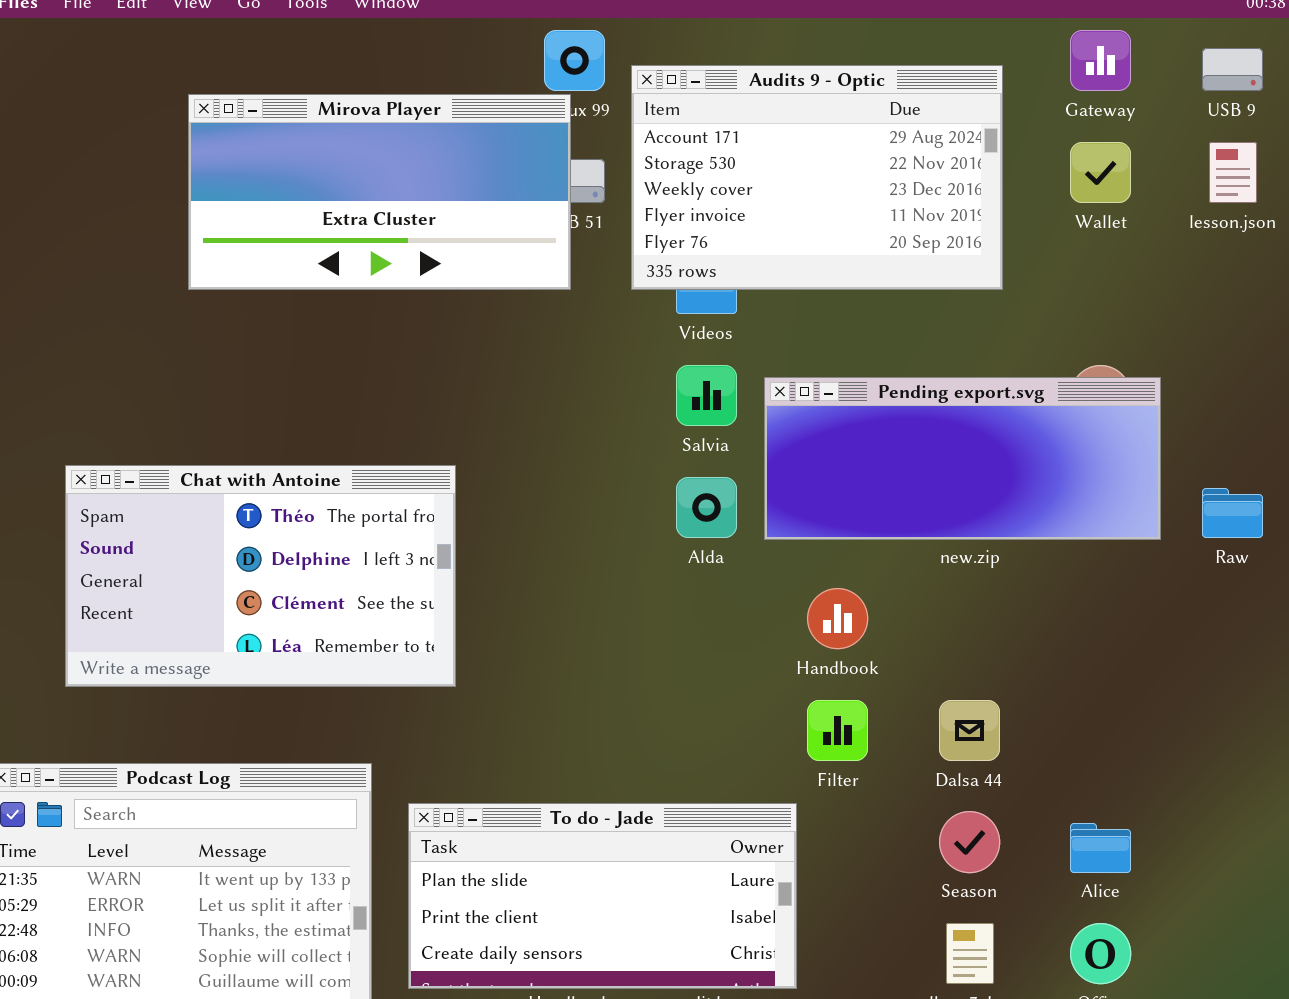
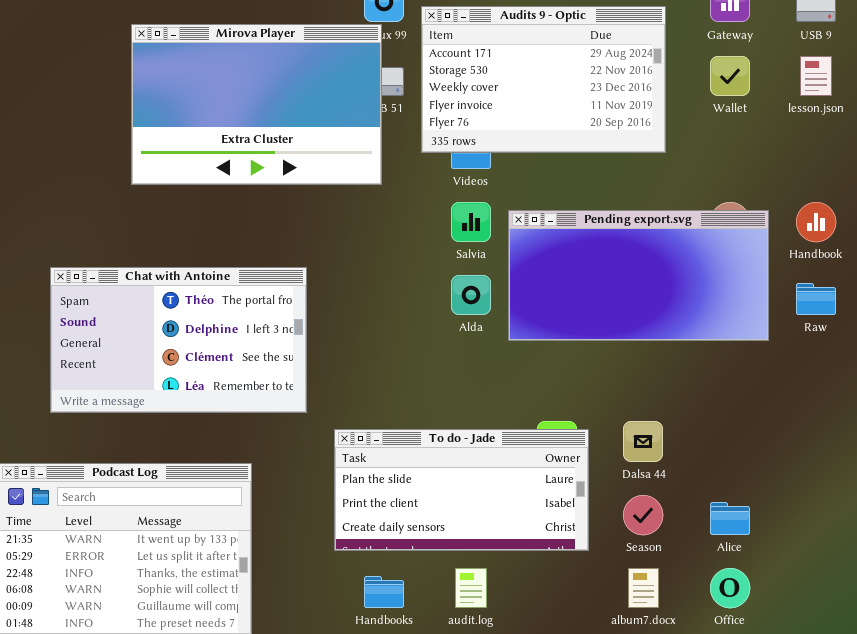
Mirova Player: [188,94,571,290] -> [131,24,382,185], resized
Pending export.svg: [764,377,1161,540] -> [508,210,769,341], resized
Handbook: [807,588,868,649] -> [796,202,836,242], moved
To do - Jade: [408,803,797,989] -> [334,429,589,551], moved

